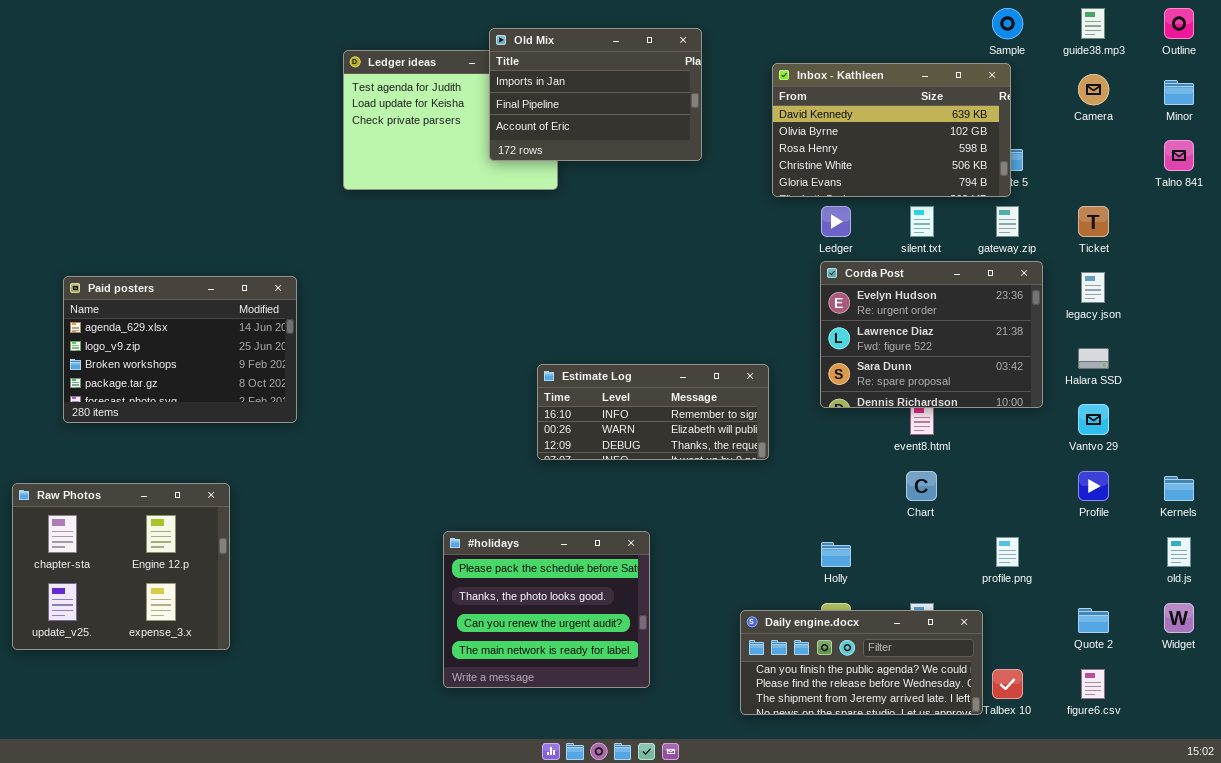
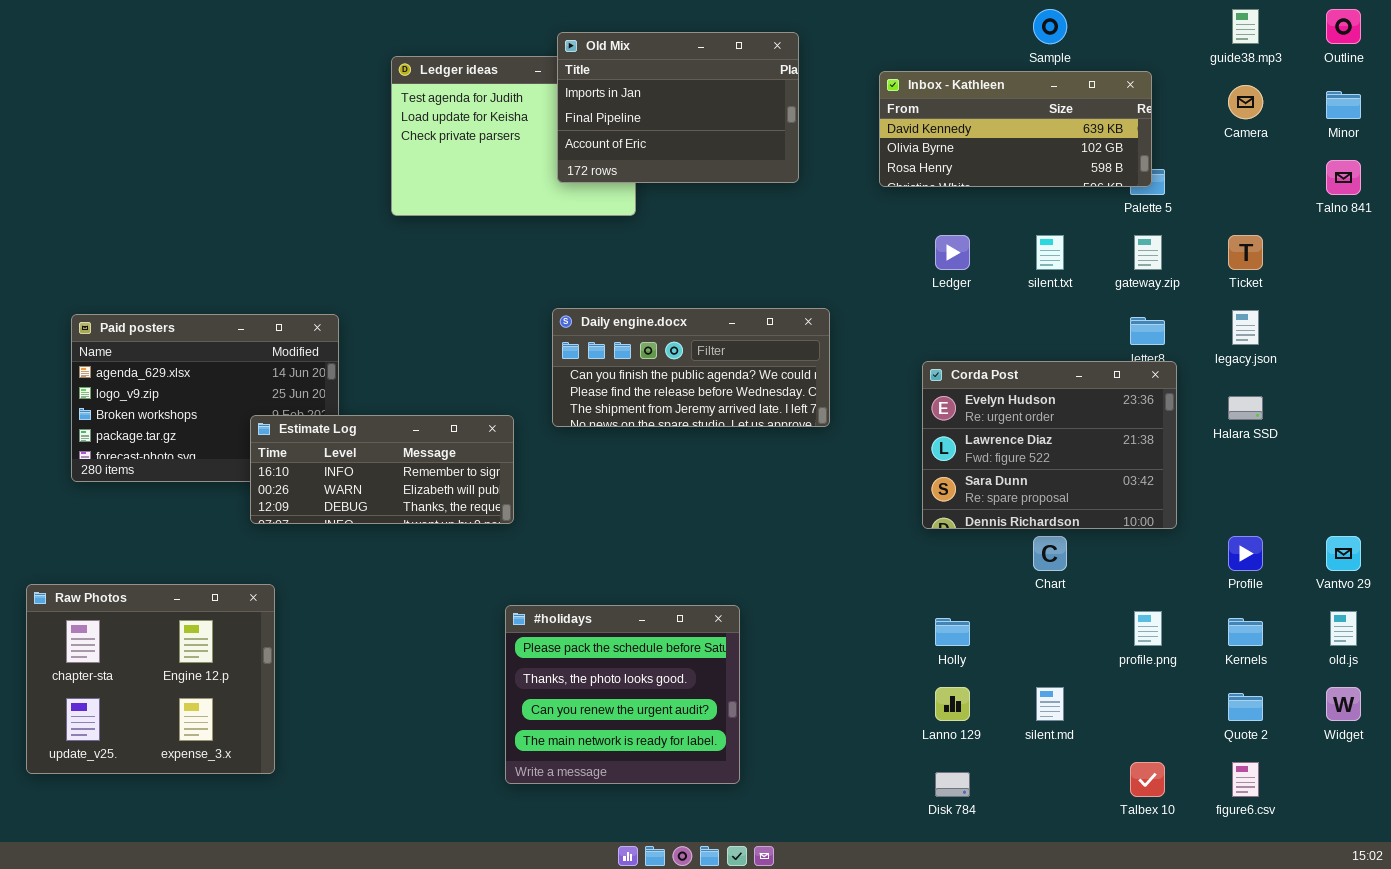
Sample: [992,8,1023,39] -> [1033,9,1067,44], moved
Inbox - Kathleen: [772,63,1011,197] -> [879,71,1152,187], resized
Corda Post: [820,261,1043,408] -> [922,361,1177,529], moved
Estimate Log: [537,364,769,460] -> [250,415,514,524], moved
Vantvo 29: [1078,404,1109,435] -> [1326,536,1361,571], moved
Kernels: [1164,476,1194,501] -> [1228,618,1263,646], moved
Raw Photos: [12,483,230,650] -> [26,584,275,774], moved
Daily engine.docx: [740,610,983,715] -> [552,308,830,427], moved

